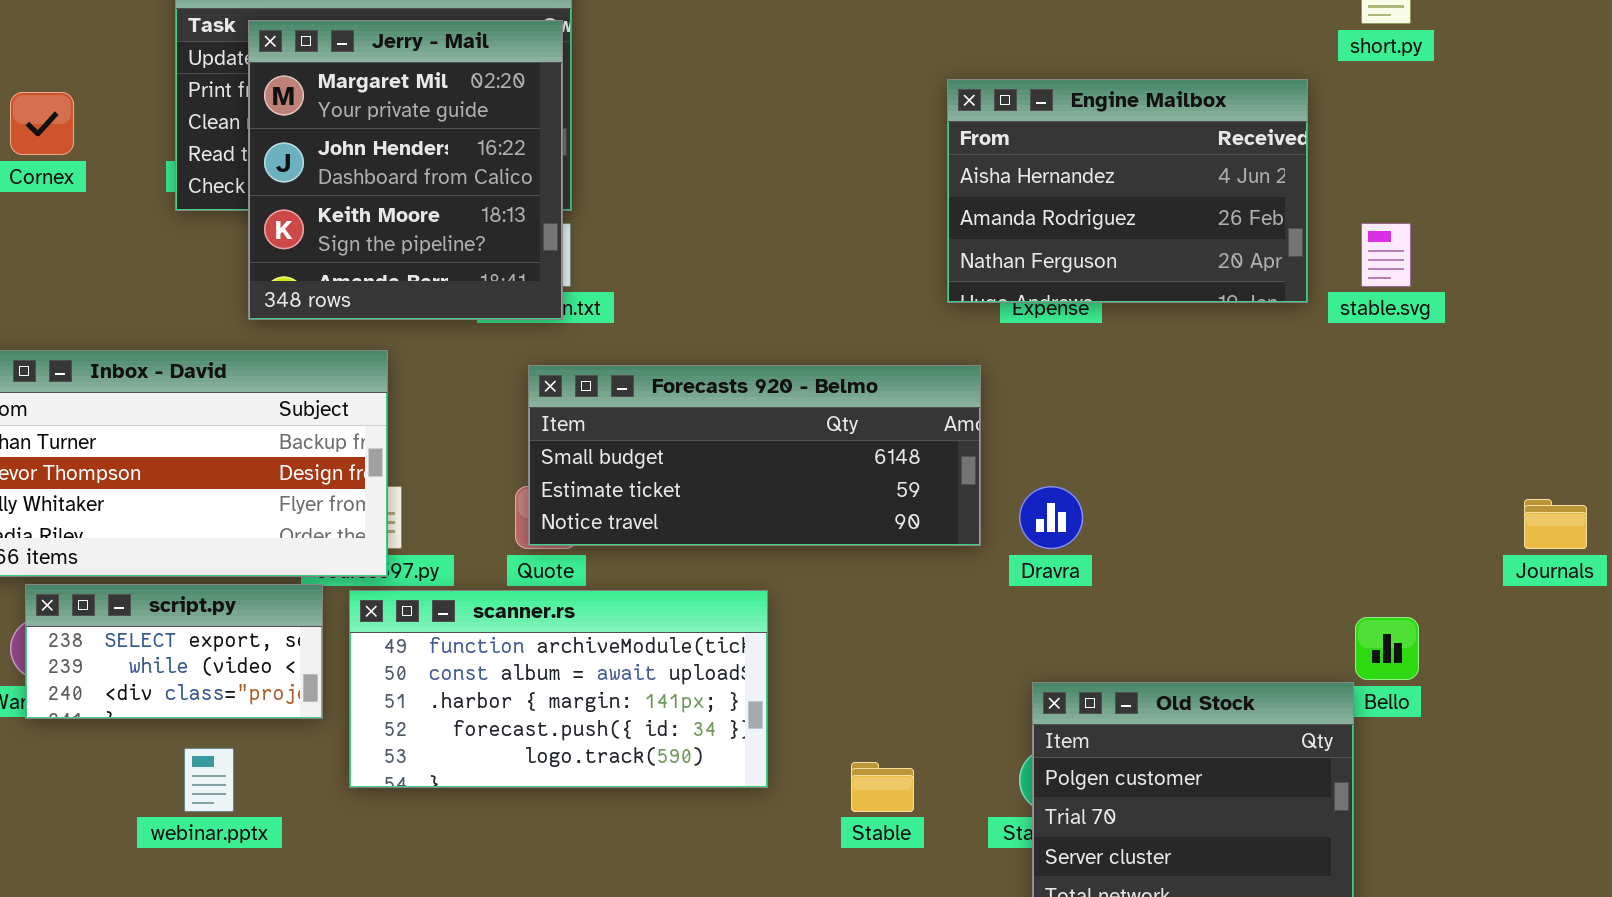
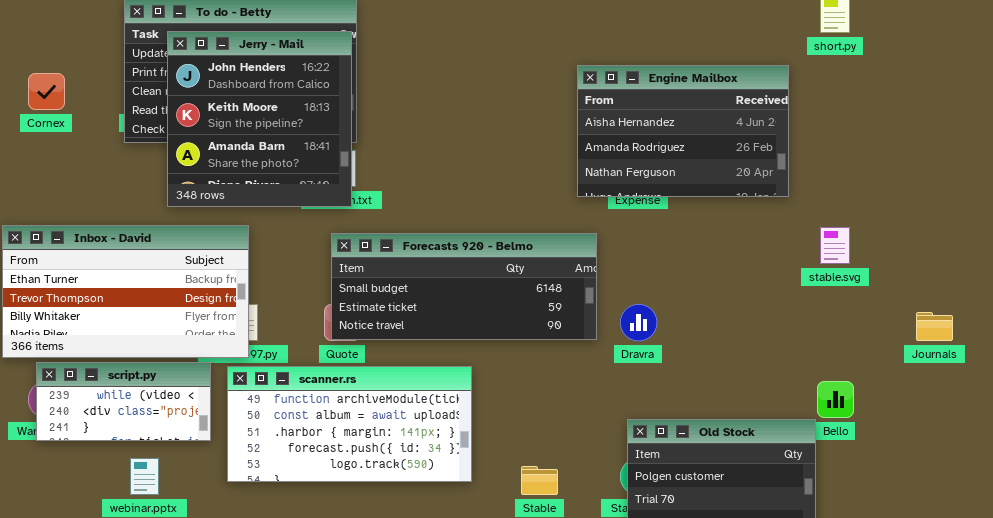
Jerry - Mail: [248,20,563,320] -> [167,31,352,207], scrolled down 1 row
stable.svg: [1361,223,1411,287] -> [820,227,850,264], moved
script.py: [25,584,323,719] -> [36,362,211,441], scrolled down 1 row

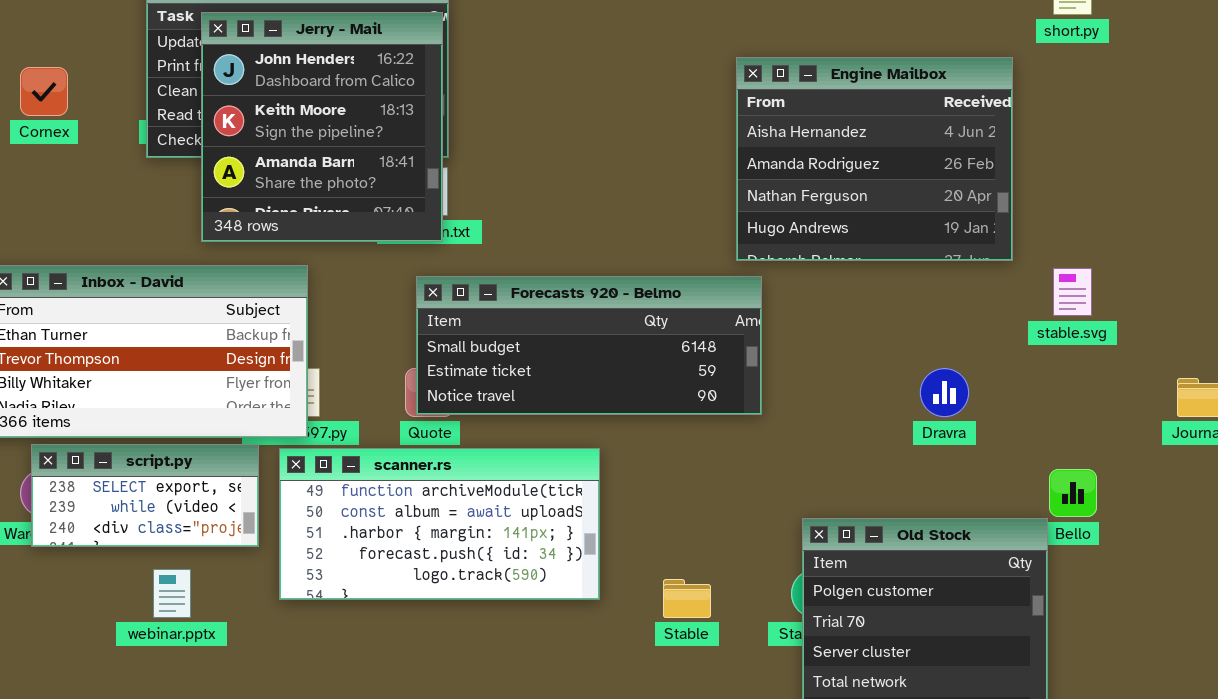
Engine Mailbox: [577,65,789,197] -> [736,57,1013,261], resized
Dravra: [620,304,657,341] -> [920,368,969,417], moved
script.py: [36,362,211,441] -> [31,444,259,547], scrolled up 1 row

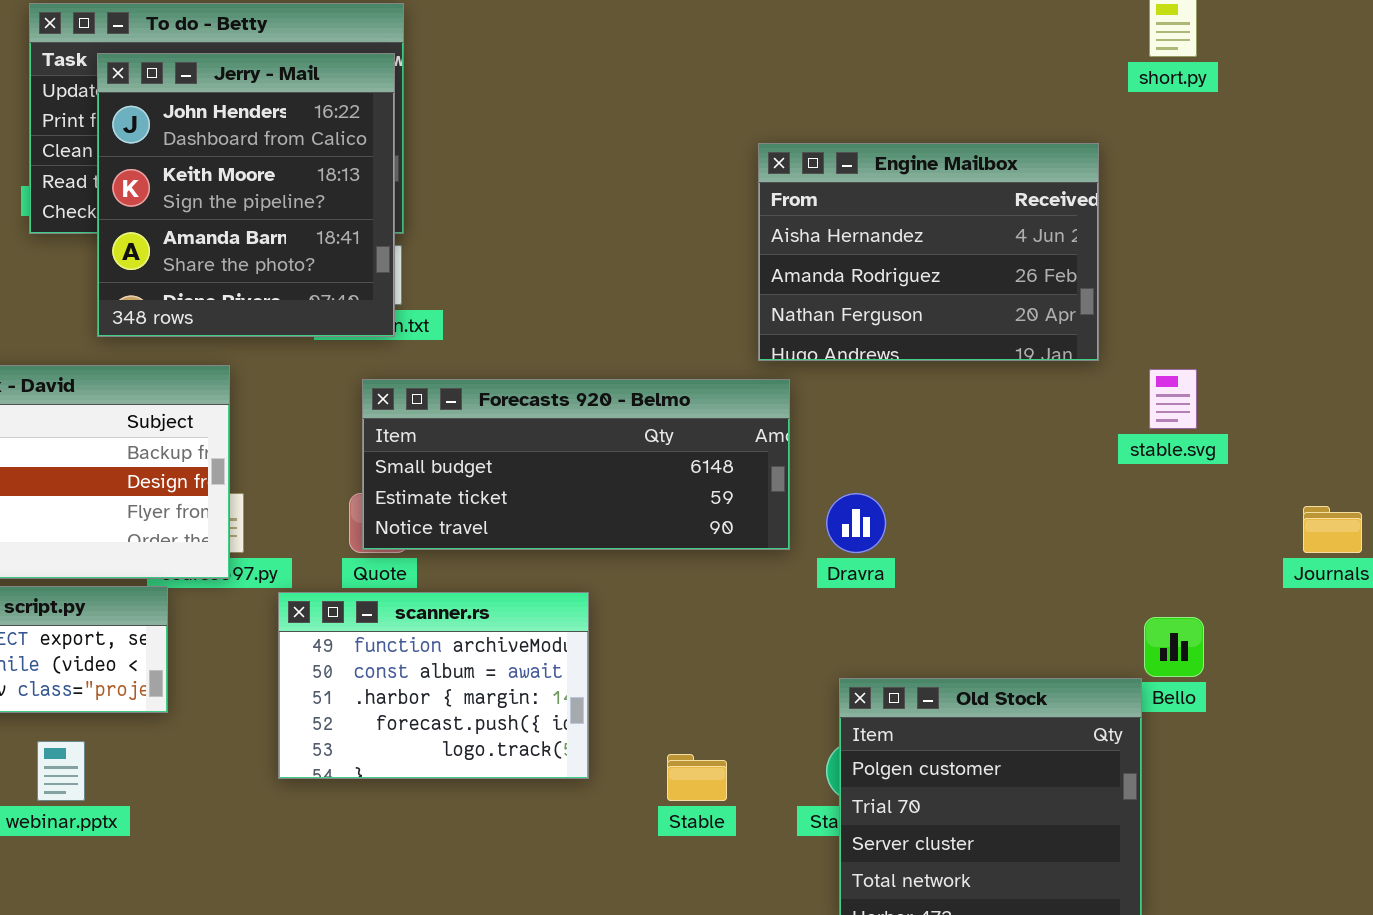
Engine Mailbox: [736,57,1013,261] -> [758,143,1099,361], resized
Dravra: [920,368,969,417] -> [826,493,886,553], moved
scanner.rs: [279,448,600,600] -> [278,592,589,779], resized

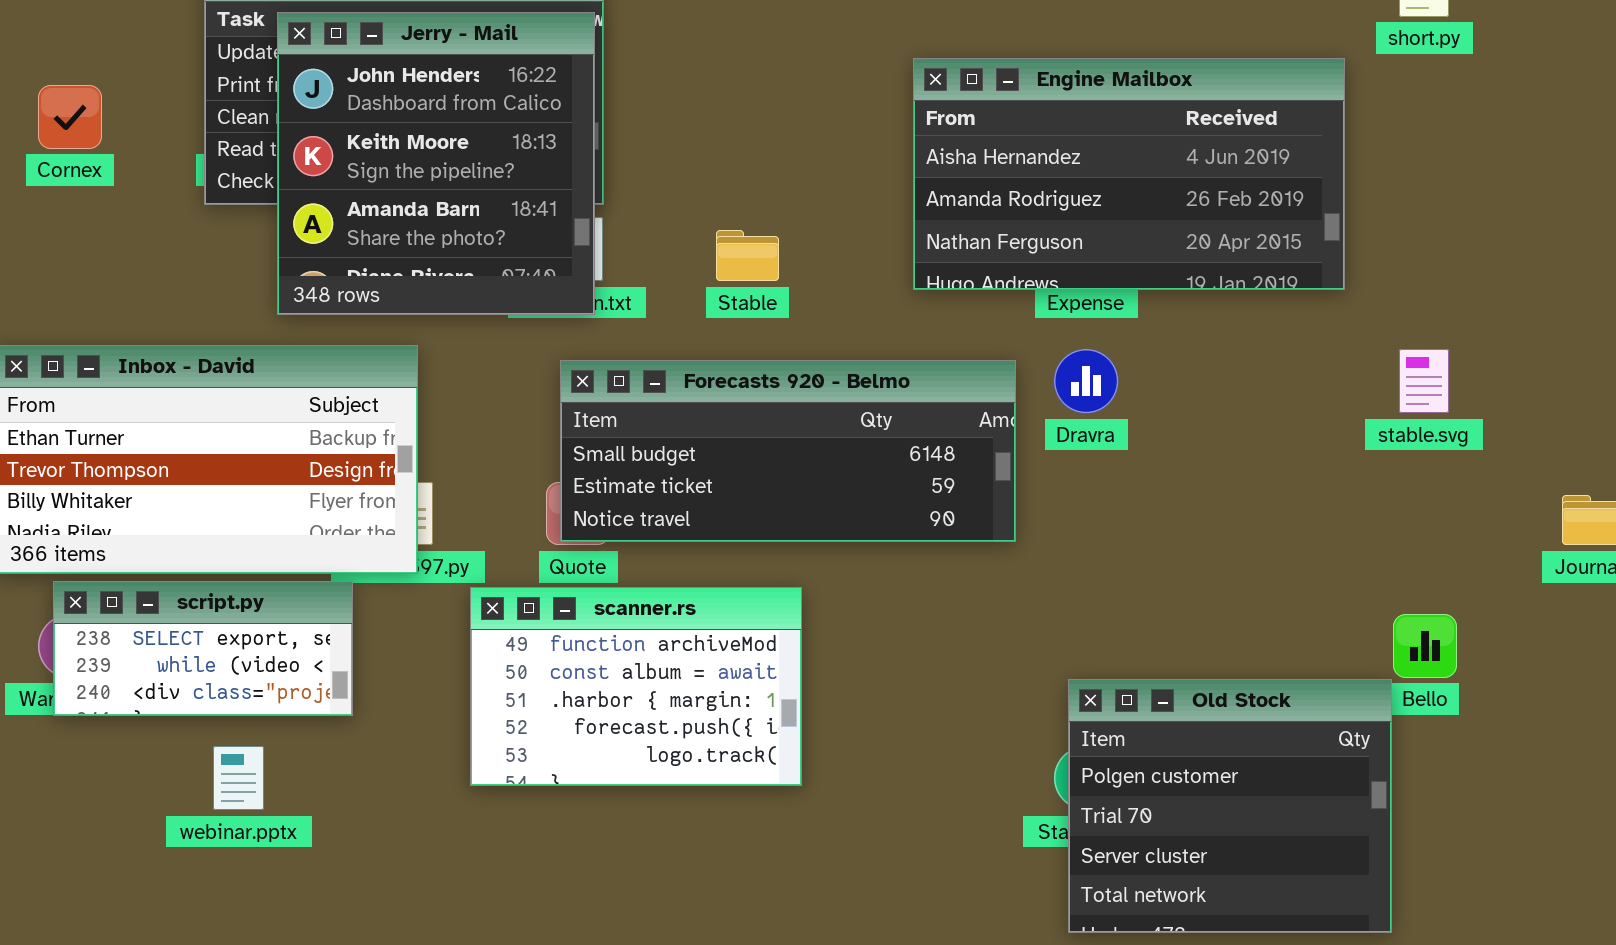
Engine Mailbox: [758,143,1099,361] -> [913,58,1345,290], moved, resized
Dravra: [826,493,886,553] -> [1054,349,1118,413], moved
Stable: [667,754,727,801] -> [716,230,779,281], moved

